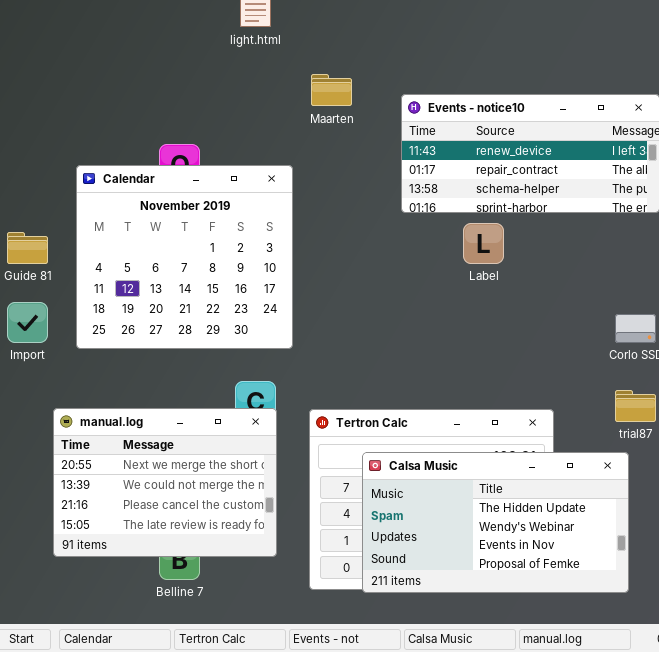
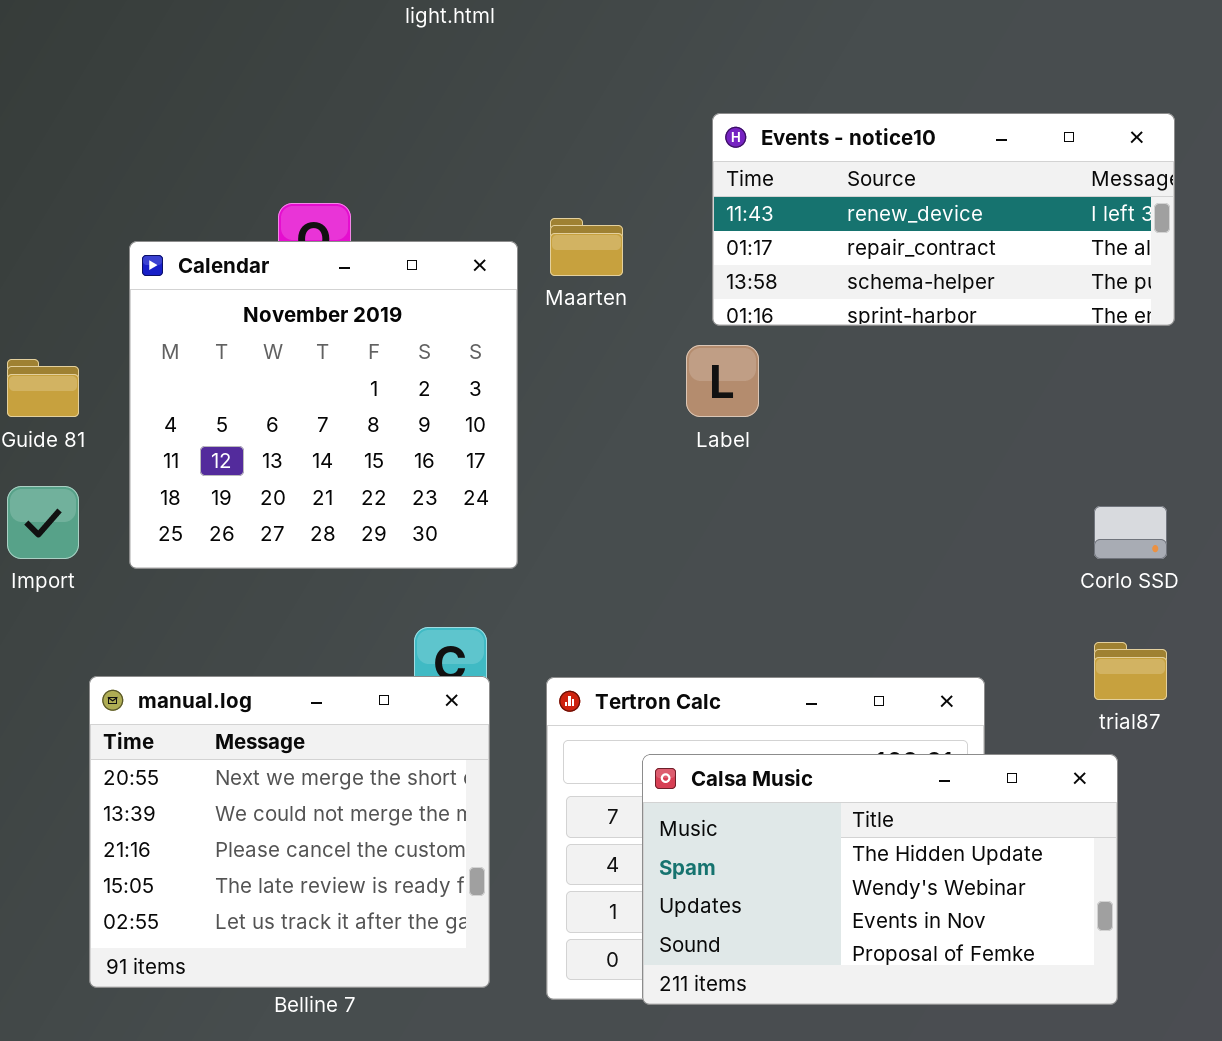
Maarten: [311,74,352,106] -> [550,218,623,276], moved
Label: [463,223,504,264] -> [686,345,759,417], moved
manual.log: [53,408,277,557] -> [89,676,490,988], resized

